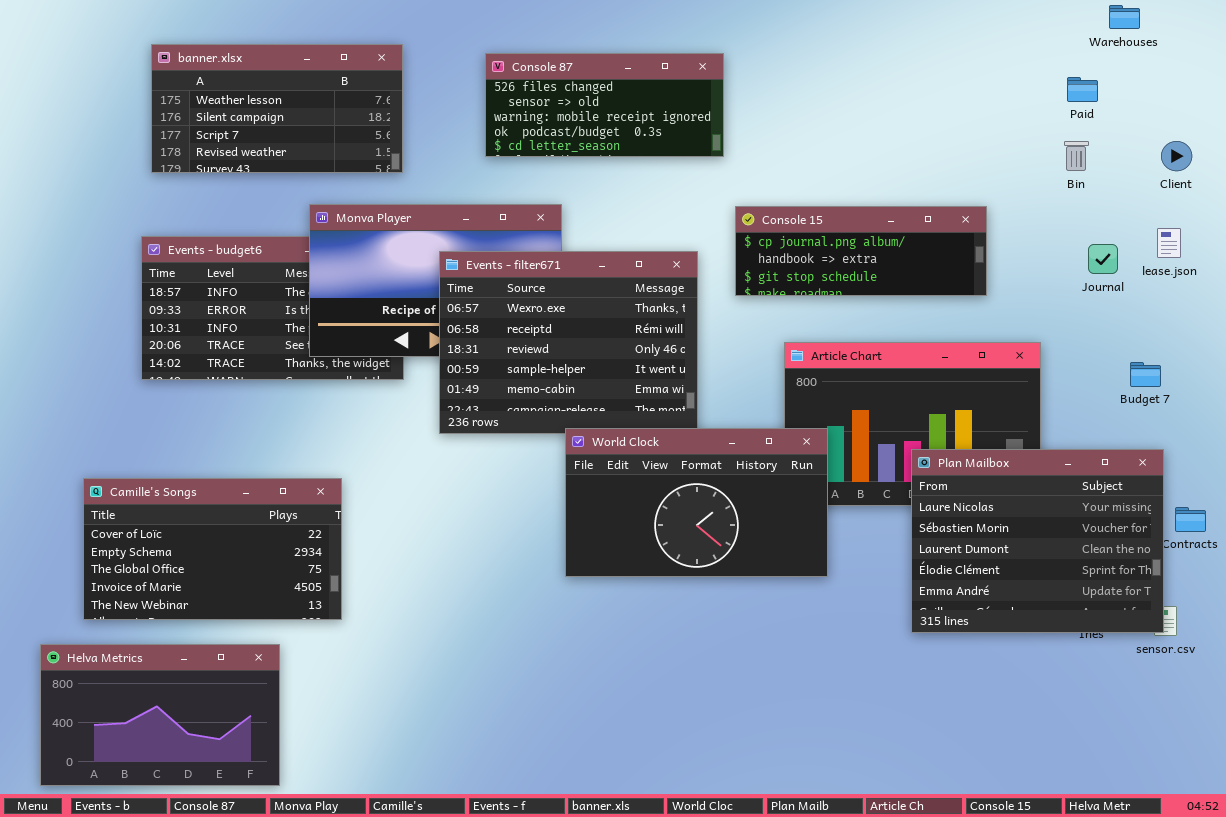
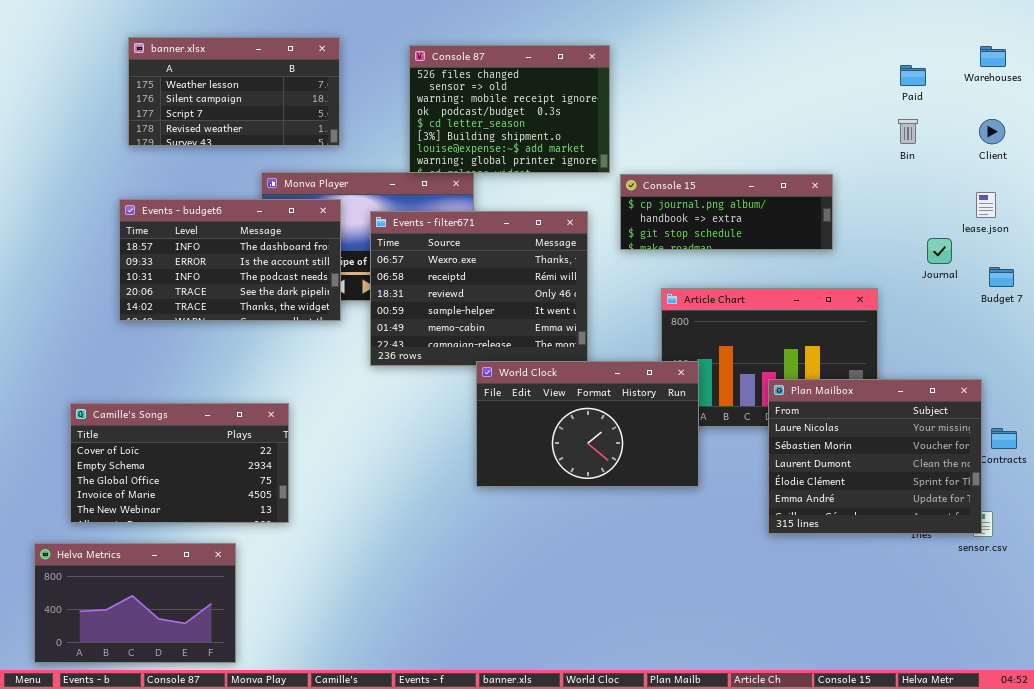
Warehouses: [1109,5,1140,29] -> [980,46,1006,67], moved
Console 87: [485,53,724,157] -> [409,45,610,173], resized
Events - budget6: [141,236,404,380] -> [119,199,341,321], raised
Journal: [1088,244,1118,274] -> [927,238,952,264], moved
Budget 7: [1130,362,1161,387] -> [989,267,1014,287], moved

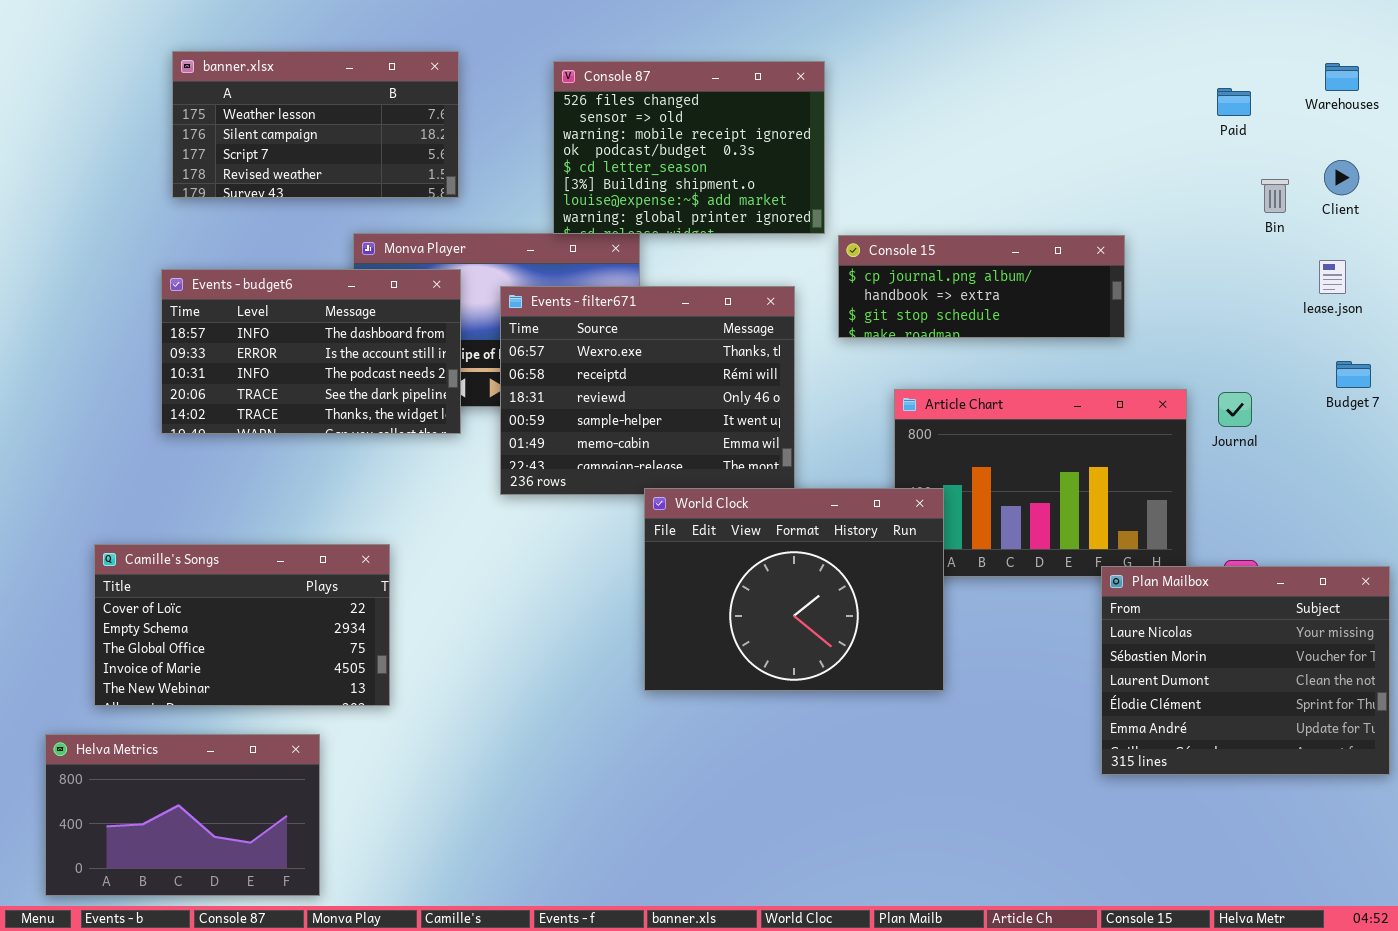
Bin: [898,119,918,144] -> [1261,179,1289,213], moved
Journal: [927,238,952,264] -> [1218,392,1252,427], moved
World Clock: [476,361,699,487] -> [644,488,944,691], resized
Plan Mailbox: [768,379,982,534] -> [1101,566,1390,775], moved

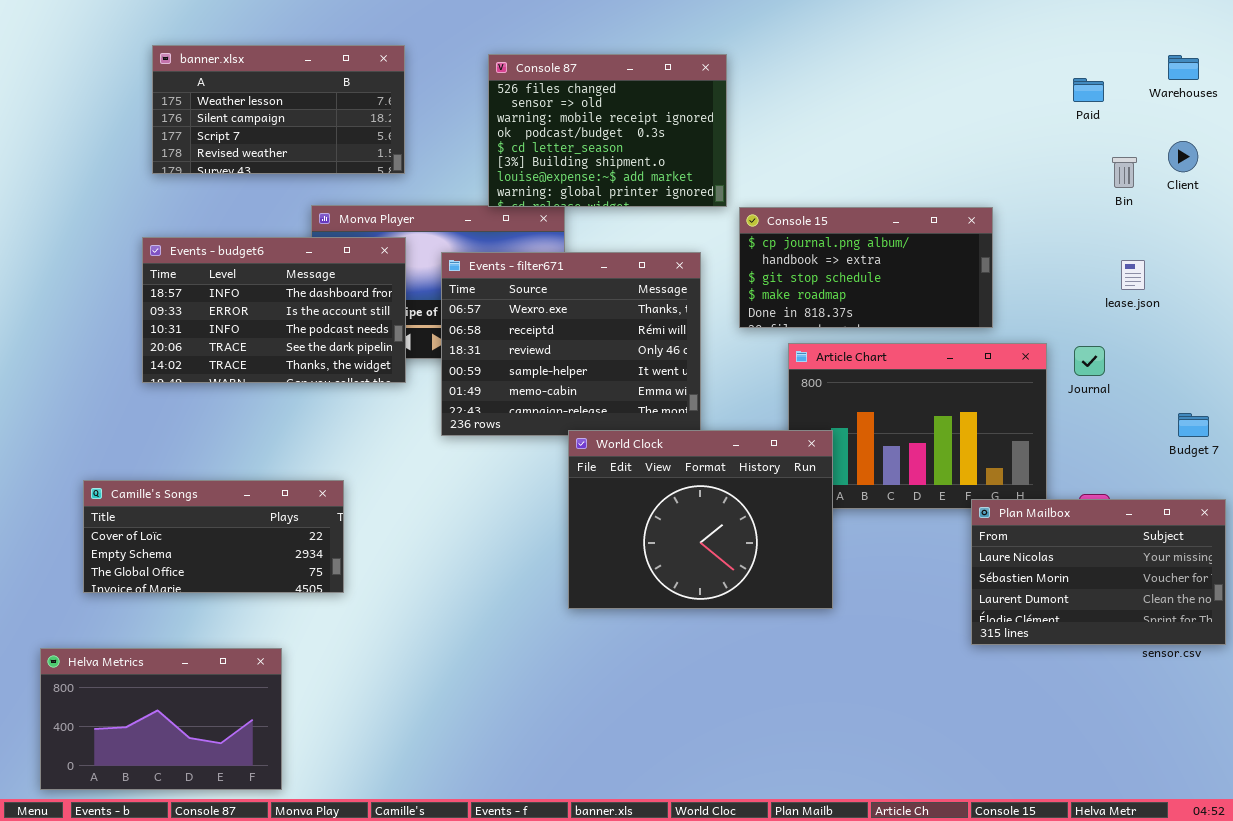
Console 15: [838,235,1125,338] -> [739,207,993,328], resized
lease.json: [1319,260,1346,294] -> [1121,260,1145,290], moved
Budget 7: [1336,361,1371,388] -> [1178,413,1209,437], moved
Camille's Songs: [94,544,390,706] -> [83,480,344,593], resized
Plan Mailbox: [1101,566,1390,775] -> [971,499,1226,645], resized

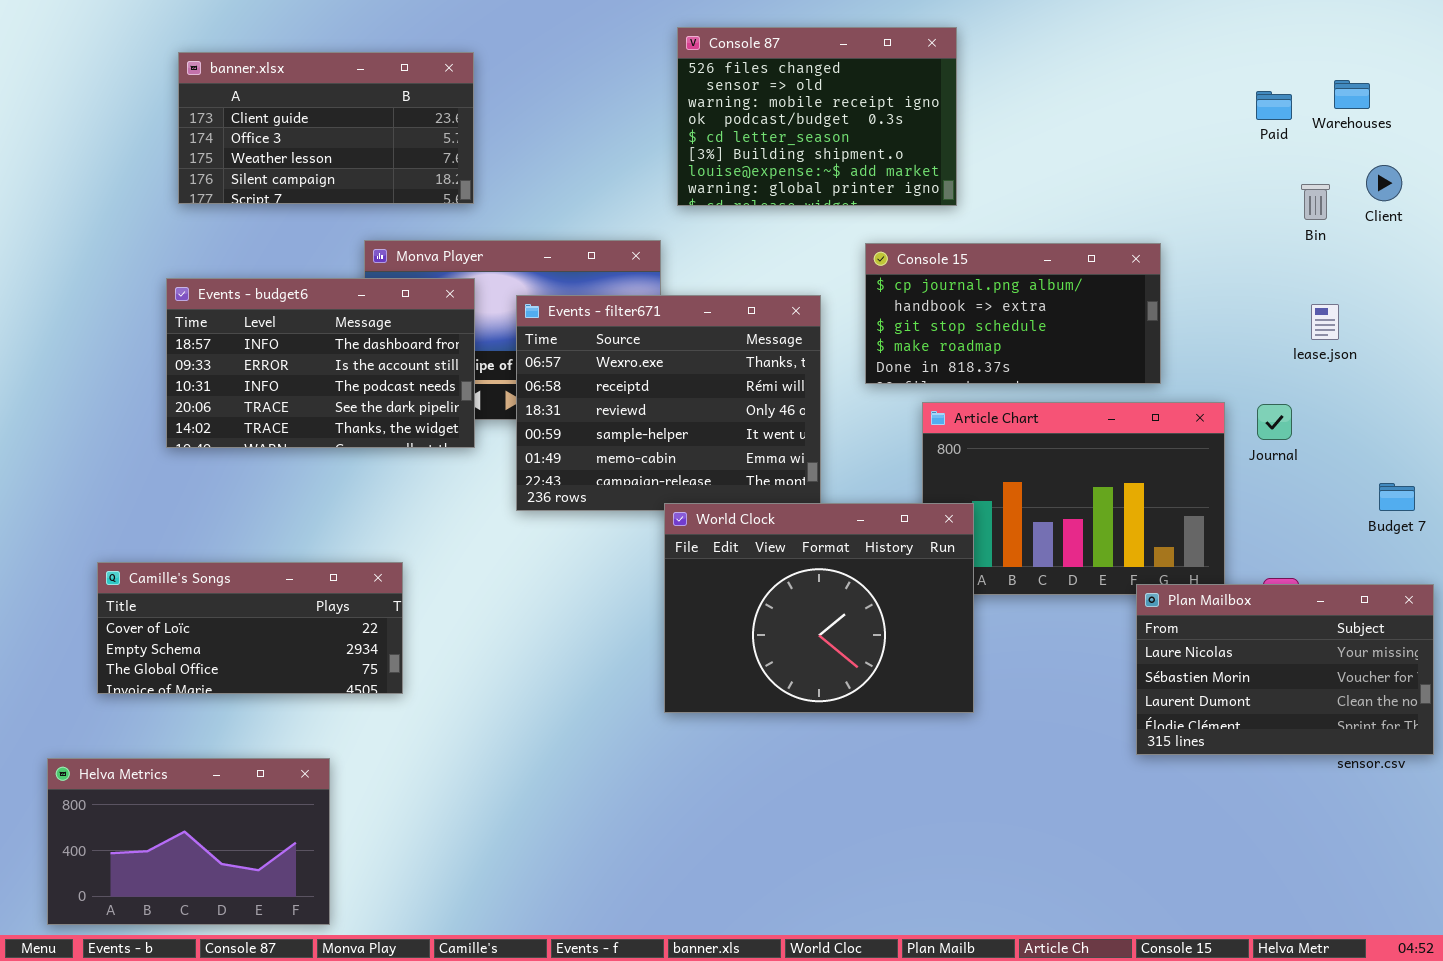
banner.xlsx: [152,45,405,174] -> [178,52,474,204], scrolled up 2 rows
Console 87: [488,54,727,207] -> [677,27,957,206], moved
Warehouses: [1168,55,1199,80] -> [1334,80,1370,109], moved

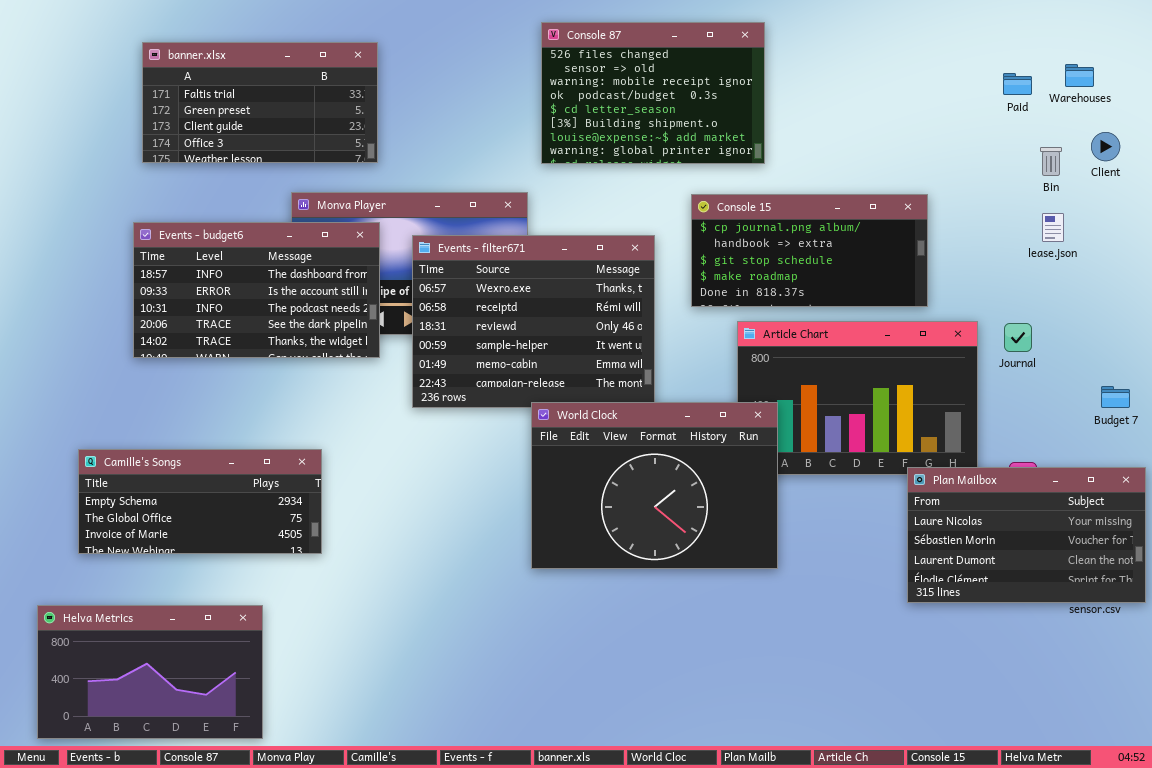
banner.xlsx: [178,52,474,204] -> [142,42,378,163], scrolled up 2 rows
lease.json: [1311,304,1339,340] -> [1042,213,1064,242], moved
Camille's Songs: [97,562,403,694] -> [78,449,322,554], scrolled down 1 row

